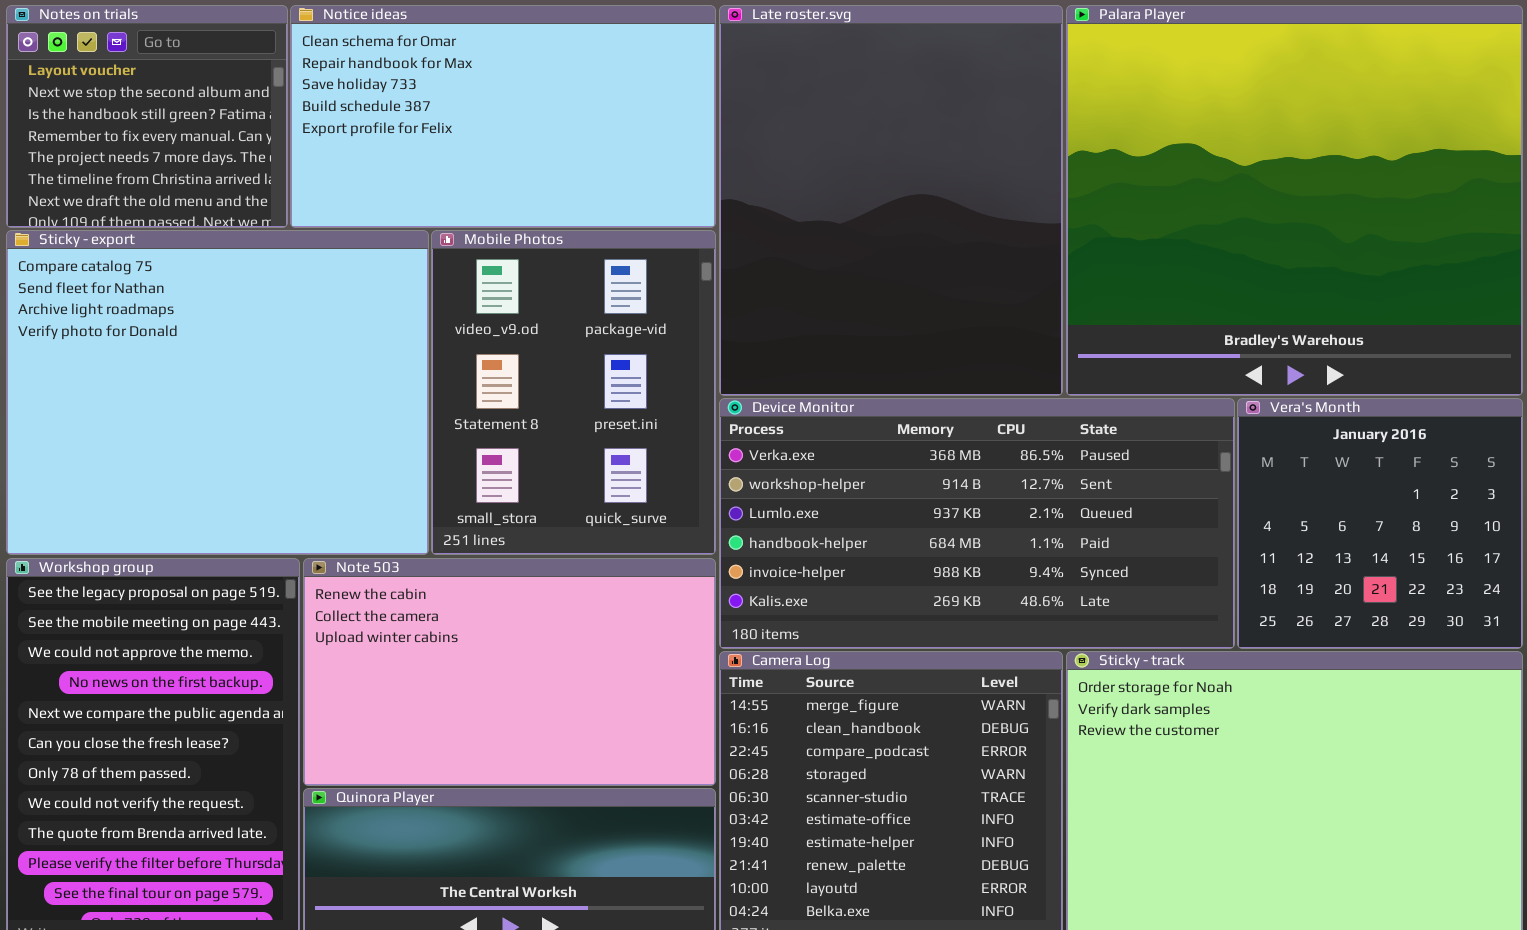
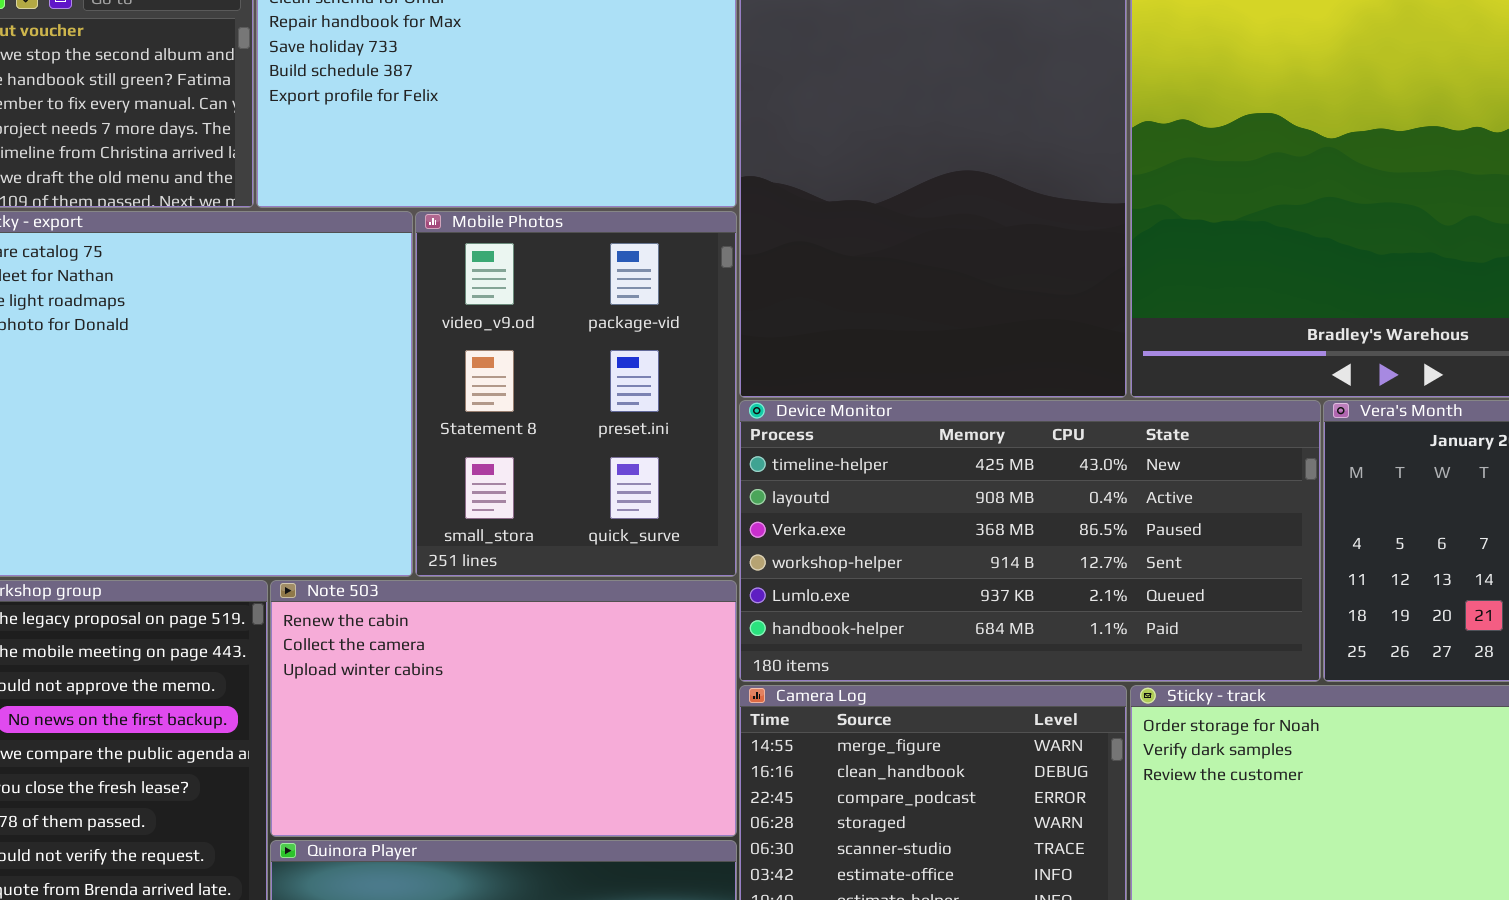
Device Monitor: [719,398,1235,649] -> [739,400,1321,682], scrolled up 2 rows

